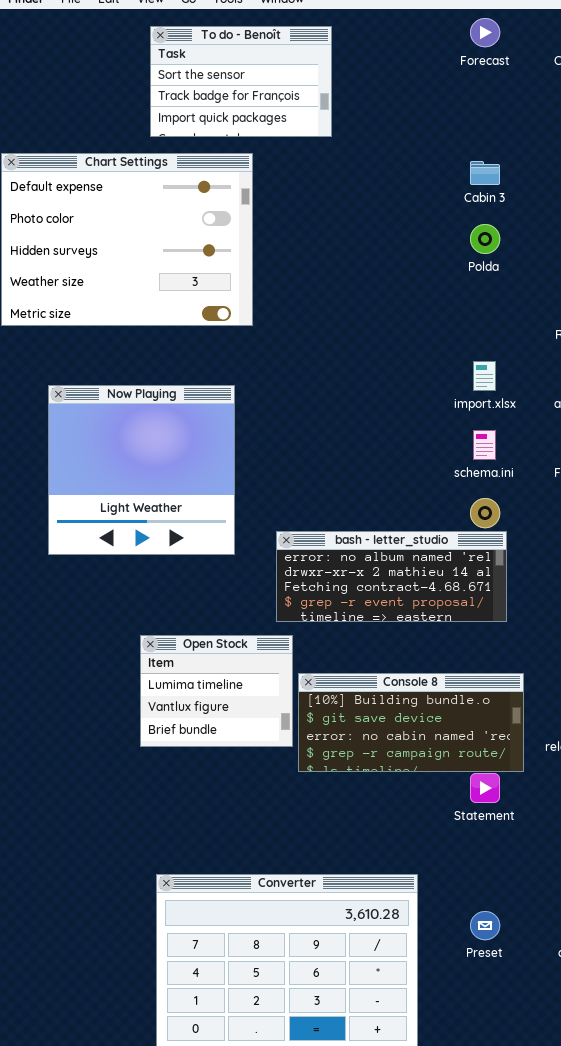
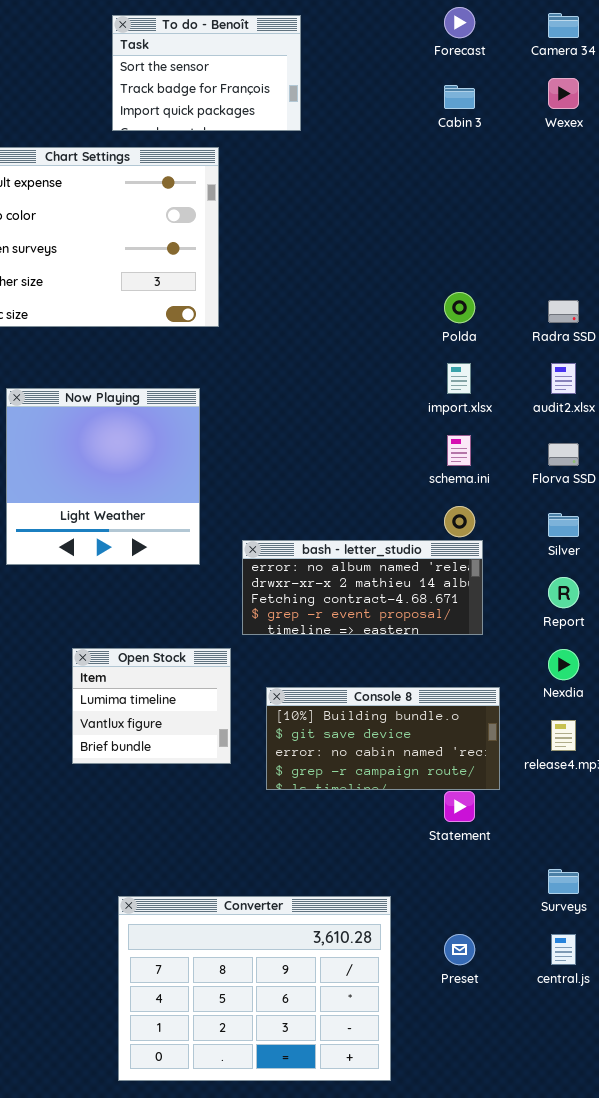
Cabin 3: [470,161,500,185] -> [444,85,475,109], moved
Polda: [470,224,500,254] -> [444,292,475,323], moved
Open Stock: [140,635,293,747] -> [72,648,231,764], moved

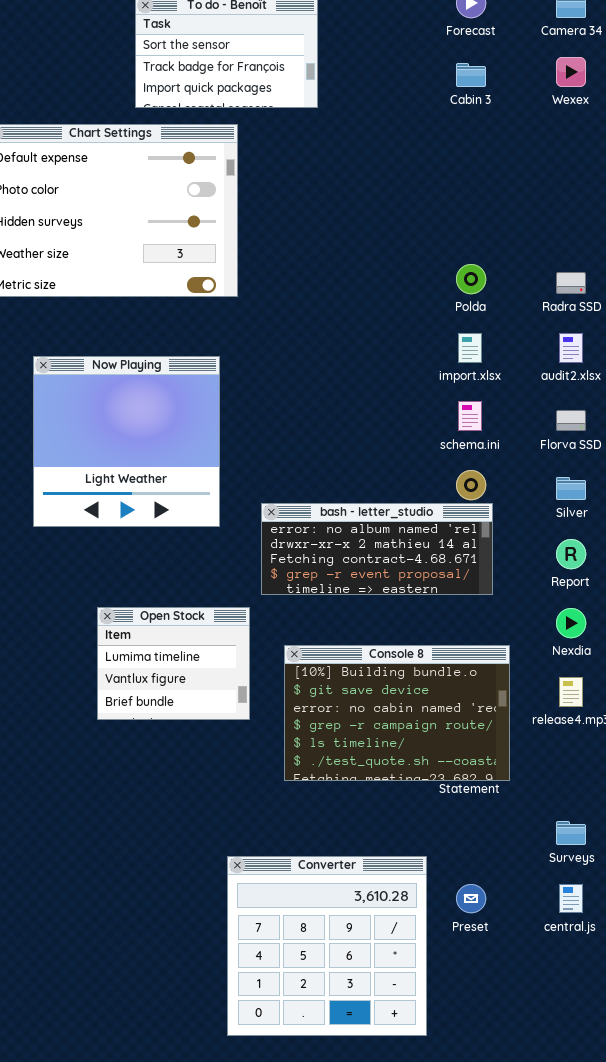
Console 8: [266,687,500,790] -> [284,645,510,781], resized
Converter: [118,896,391,1081] -> [227,856,427,1036], moved, resized

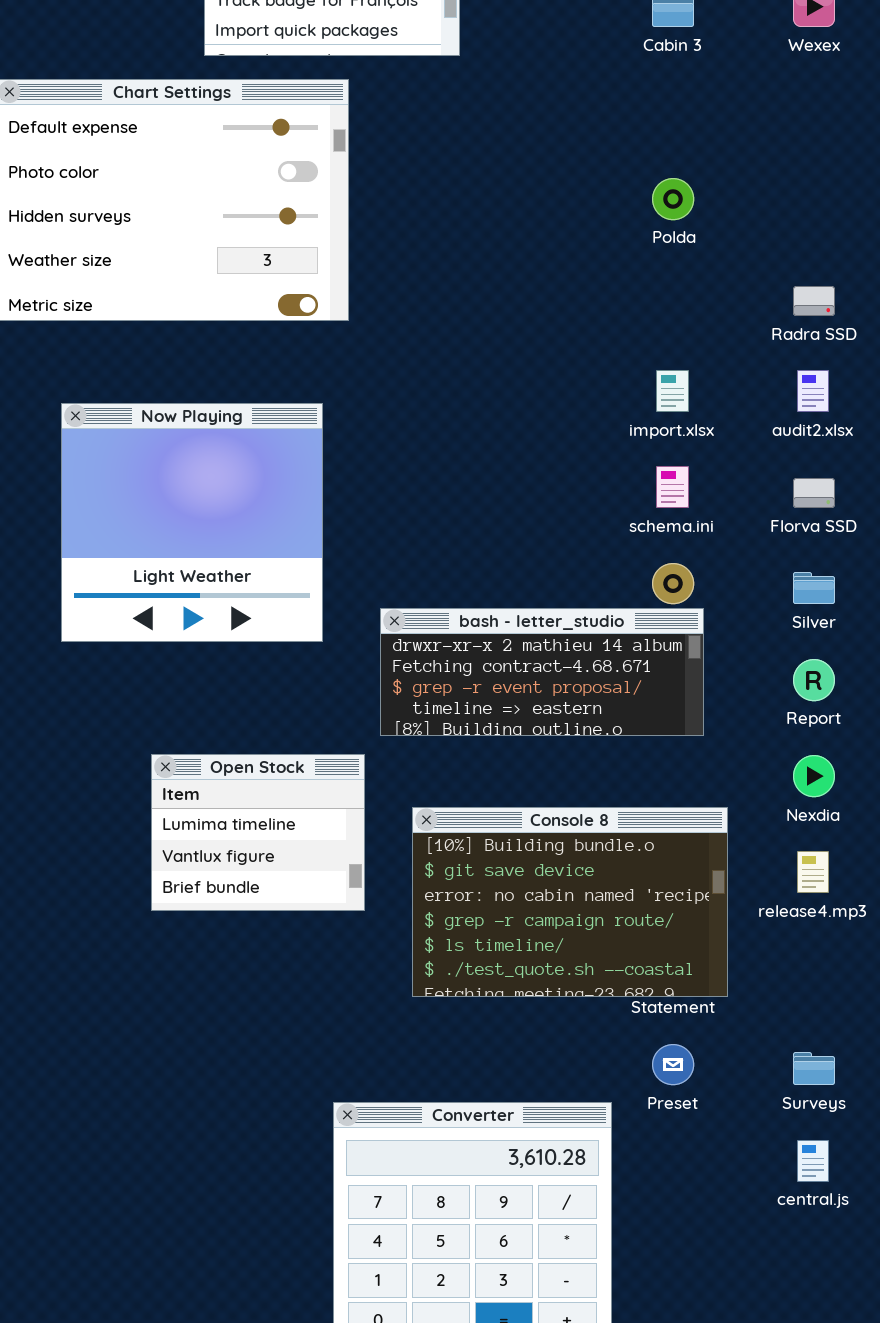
Polda: [456,264,486,294] -> [652,178,694,220], moved
bash - letter_studio: [261,503,493,595] -> [380,608,704,736], scrolled down 1 row
Preset: [456,884,486,913] -> [652,1044,694,1085], moved

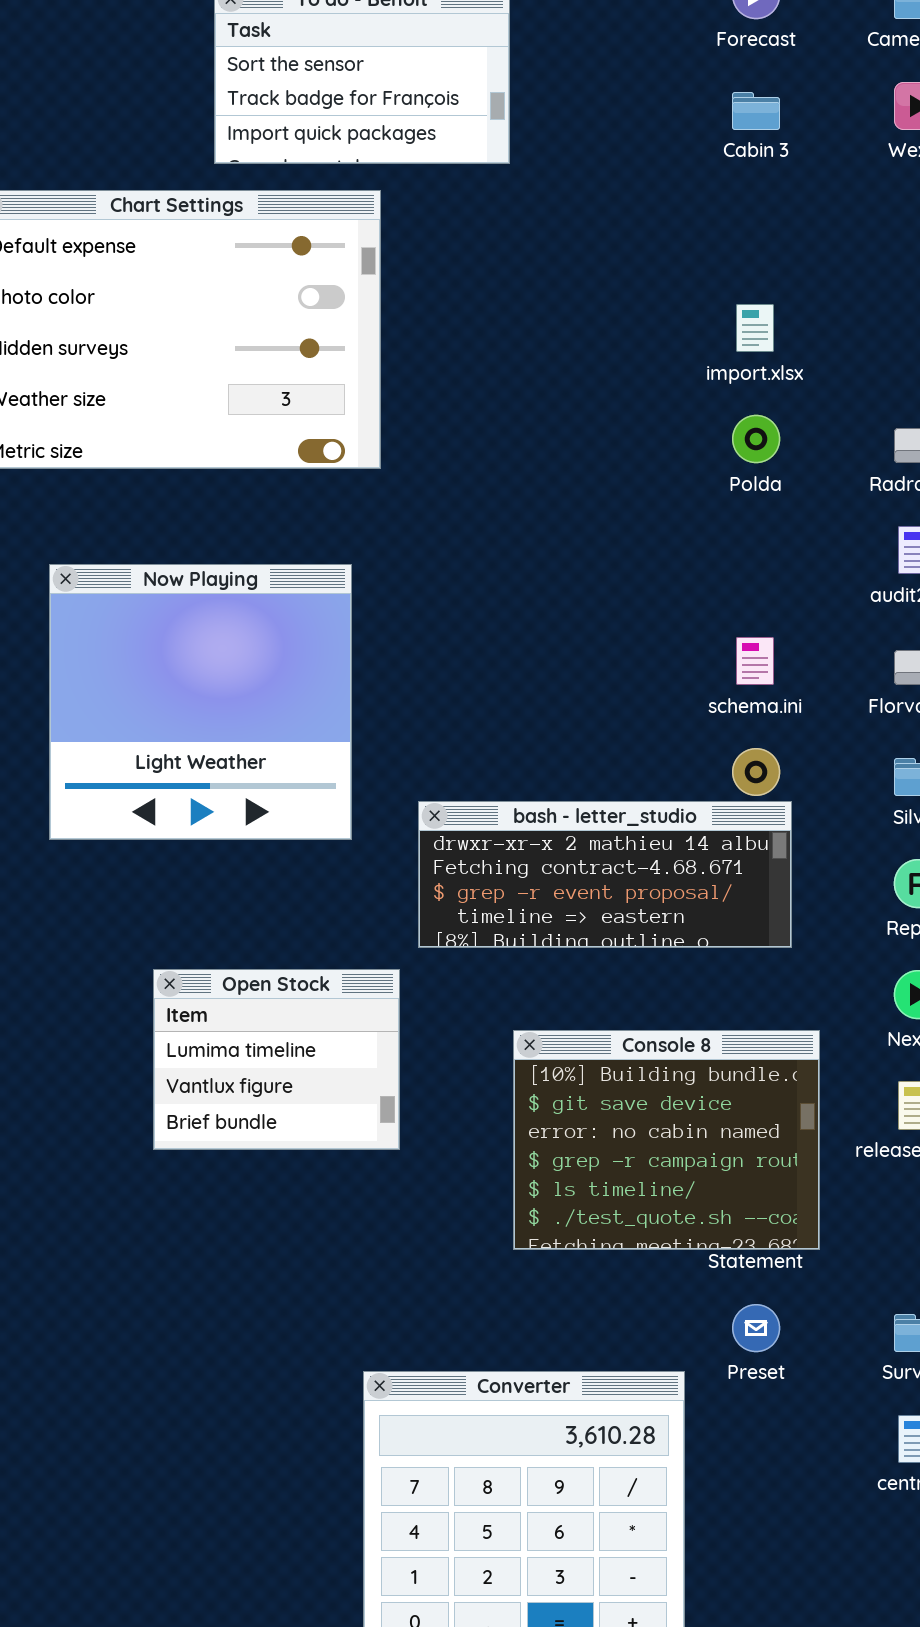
Polda: [652,178,694,220] -> [732,415,780,463], moved
import.xlsx: [656,370,689,412] -> [736,304,774,352], moved
Console 8: [412,807,728,997] -> [513,1030,820,1250], resized

